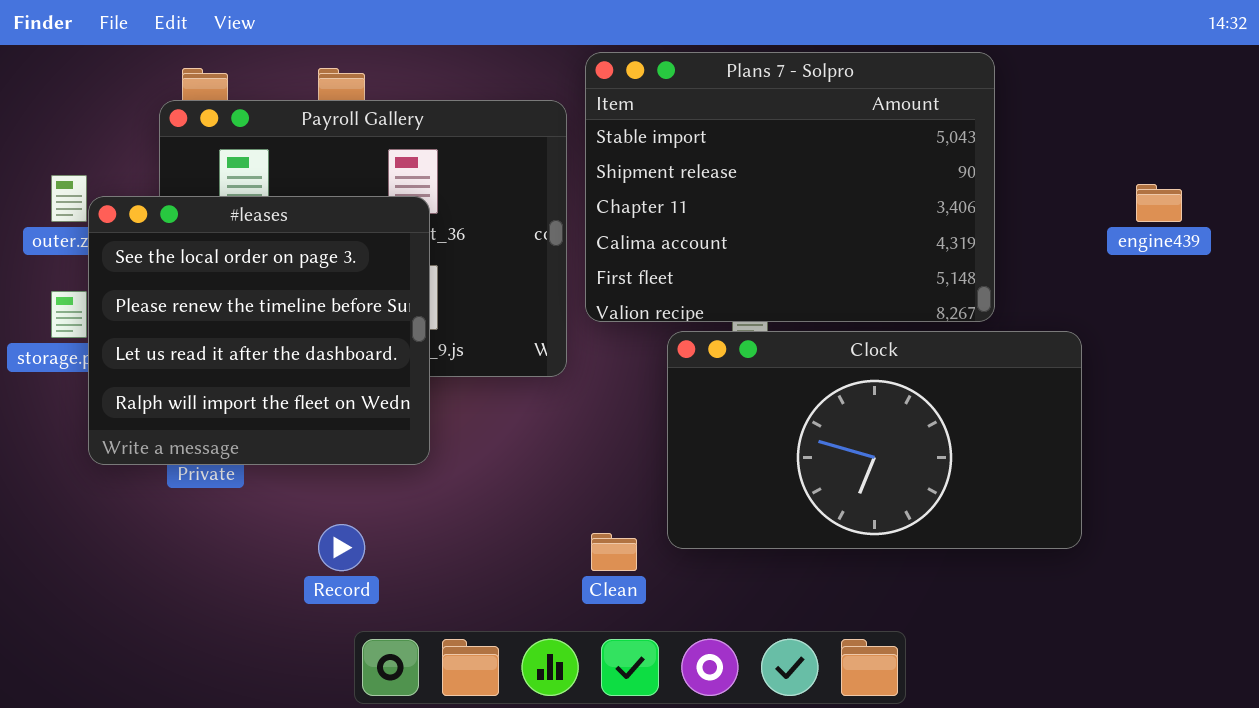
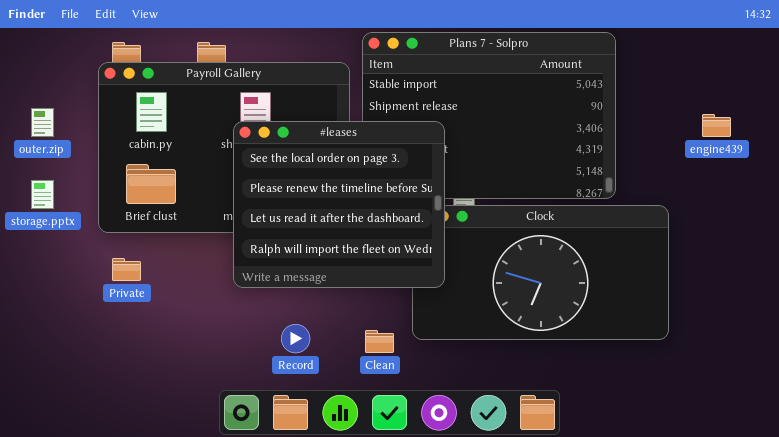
#leases: [88,196,430,465] -> [233,121,445,288], moved
Record: [318,524,365,571] -> [281,324,310,353], moved

